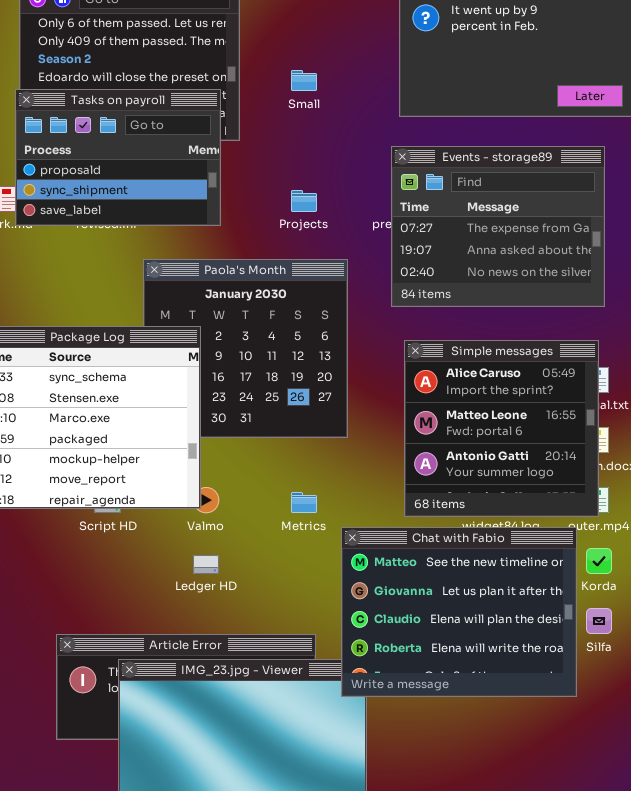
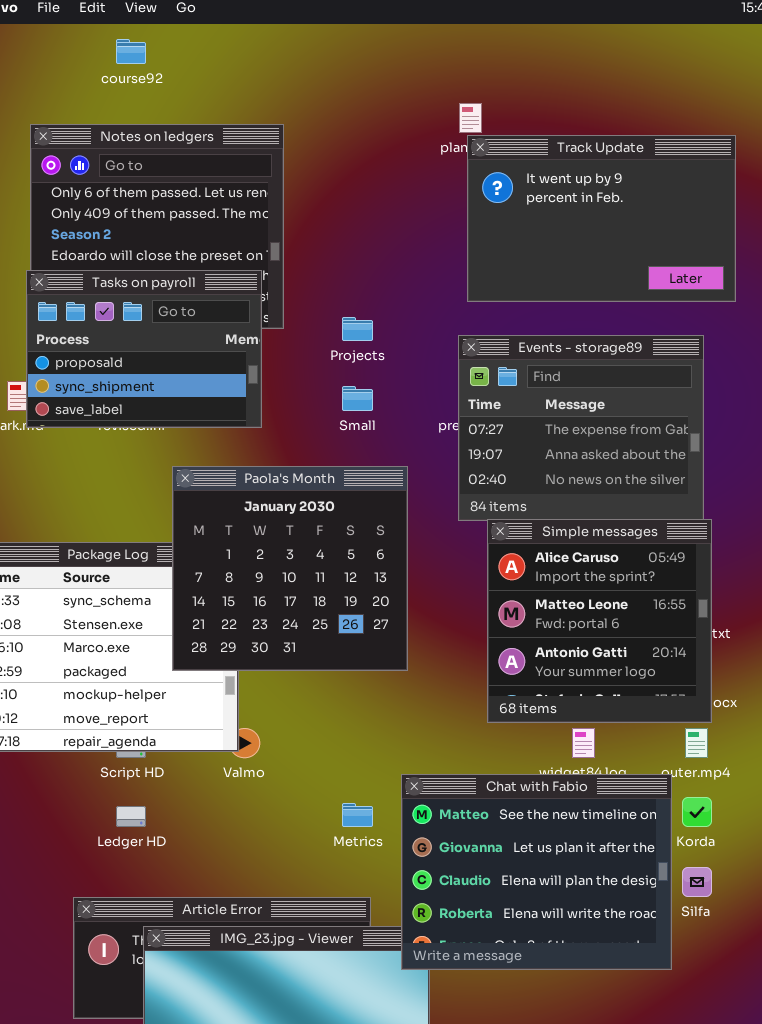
Small: [291,70,317,91] -> [342,386,373,411], moved
Projects: [291,190,317,212] -> [342,317,373,341], moved
Paola's Month: [143,259,348,438] -> [172,466,408,671], raised
Simple messages: [404,340,599,517] -> [487,519,712,723], moved
Metrics: [291,492,317,513] -> [342,803,373,827], moved
Ledger HD: [193,555,219,574] -> [116,806,146,827], moved

